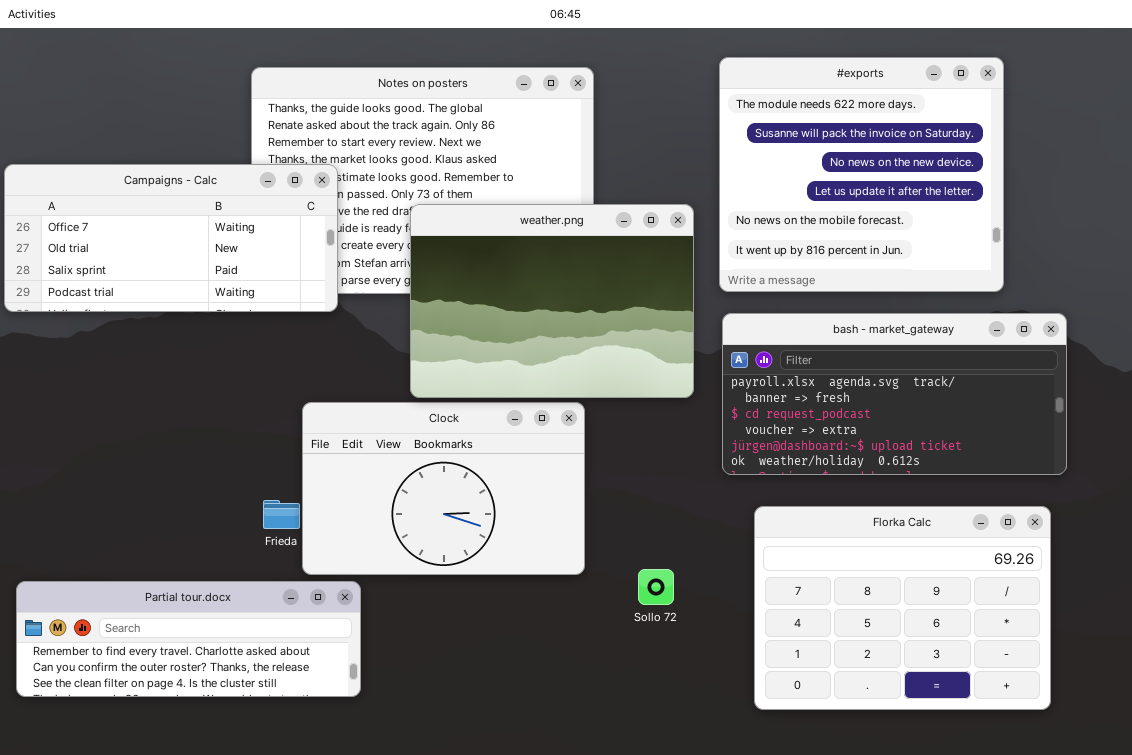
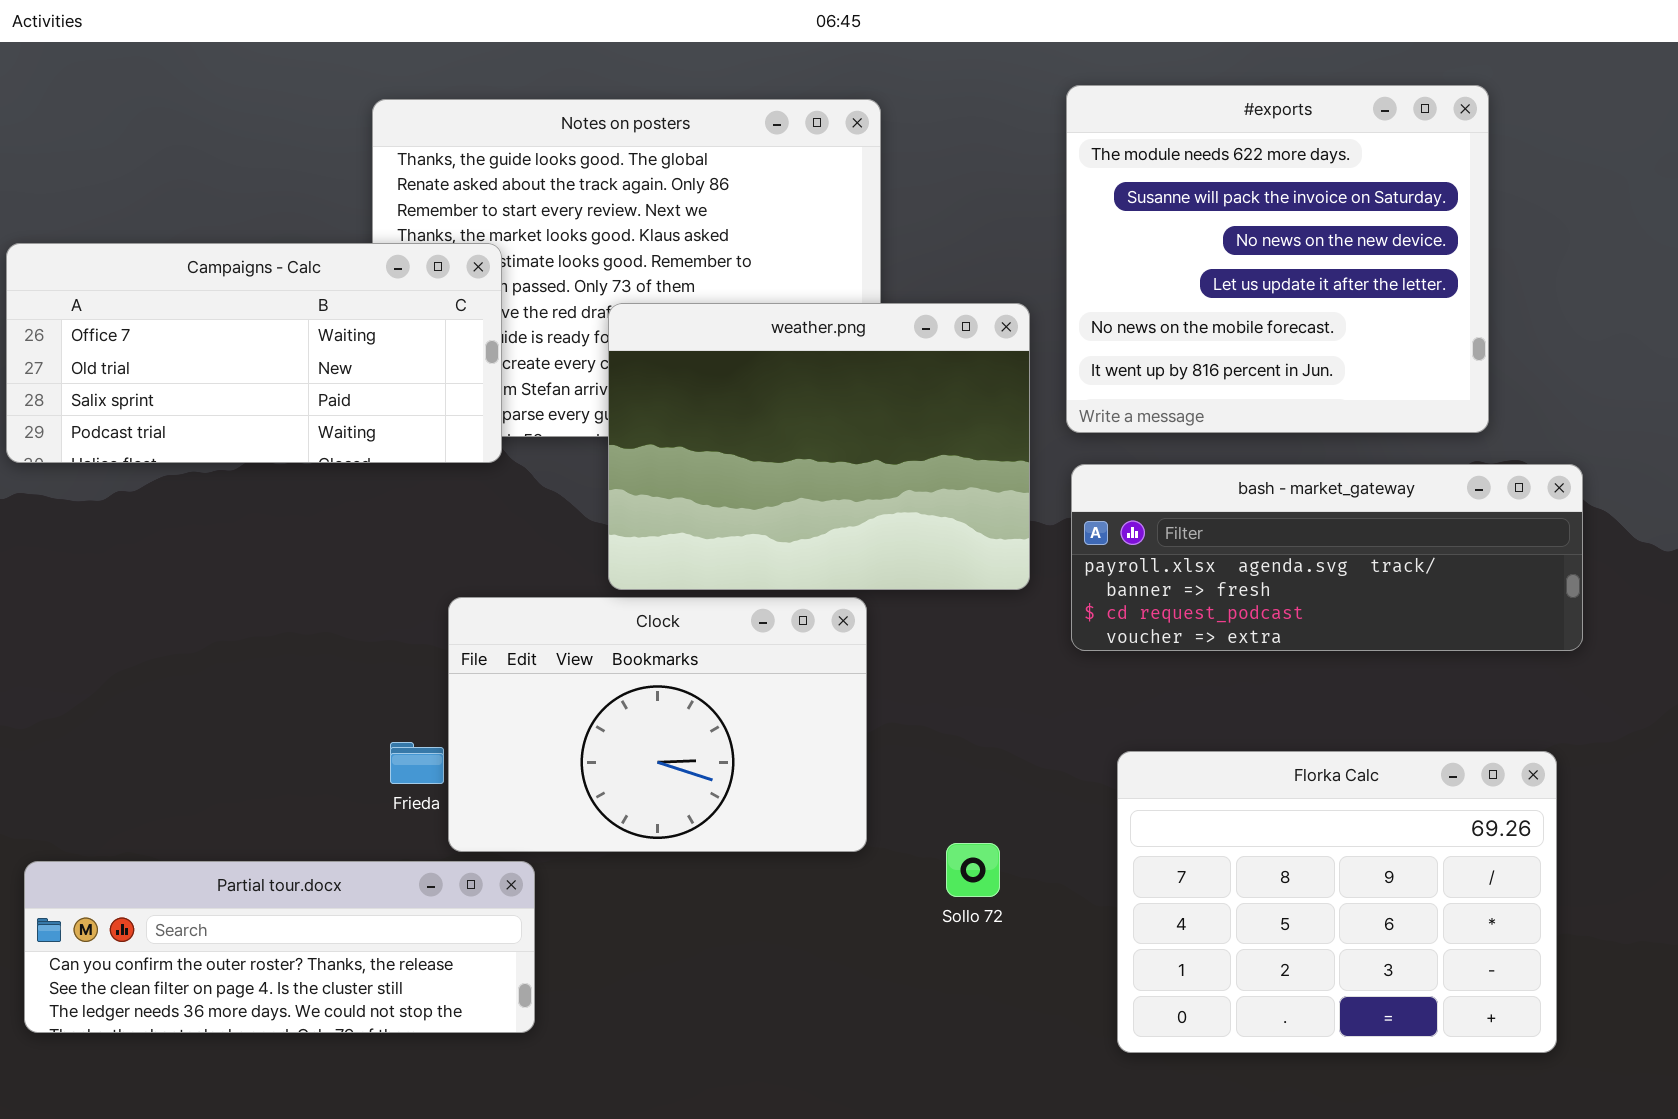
bash - market_gateway: [722,313,1067,475] -> [1071,464,1583,651], resized
Partial tour.docx: [16,581,361,697] -> [24,861,535,1033], scrolled down 1 row

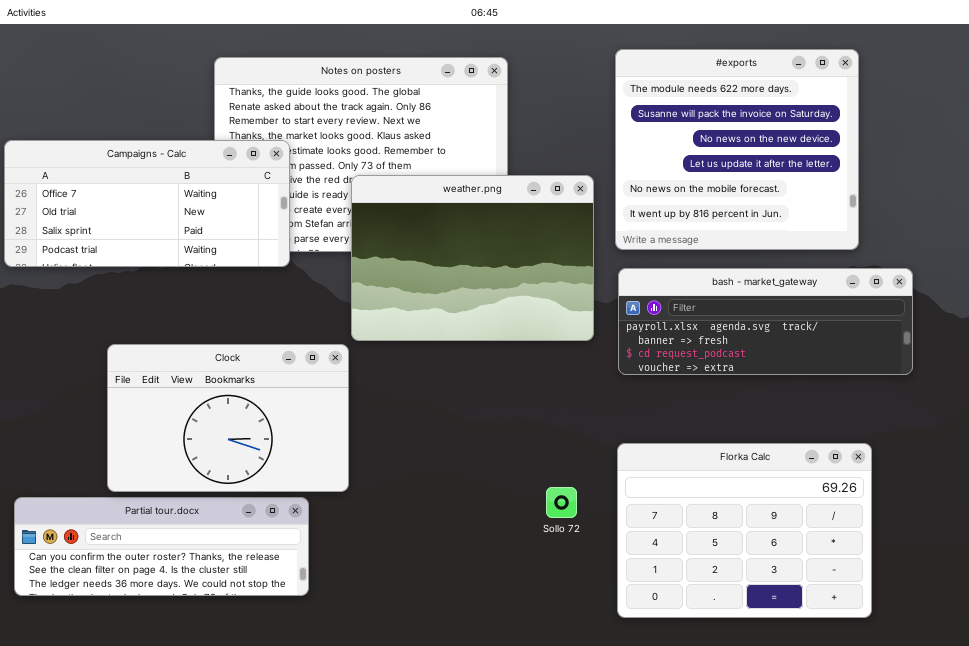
Clock: [448,597,867,852] -> [107,344,349,492], moved
Florka Calc: [1117,751,1557,1053] -> [617,443,872,618], moved

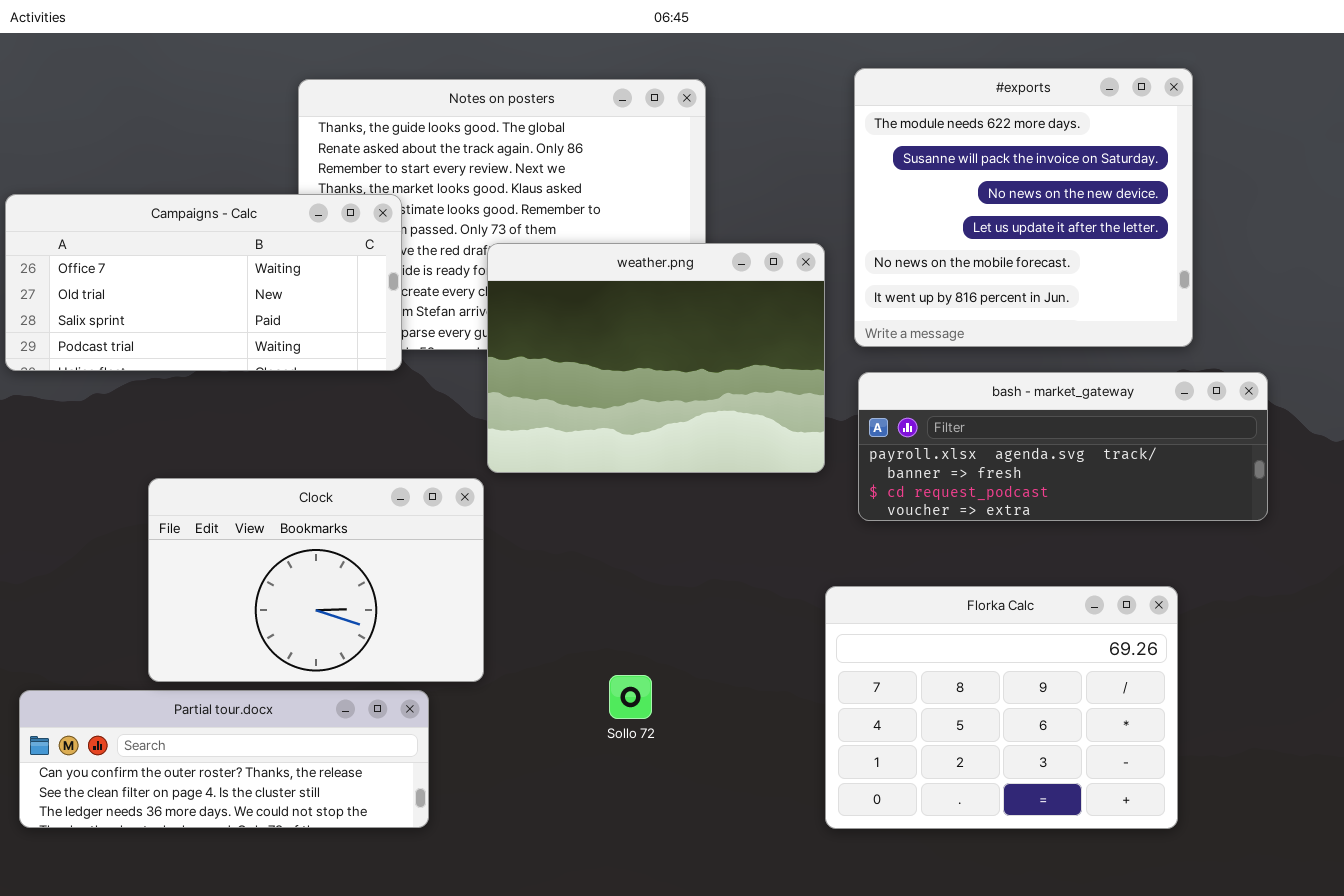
Florka Calc: [617,443,872,618] -> [825,586,1178,829], moved
Sollo 72: [546,487,577,518] -> [609,675,652,719], moved

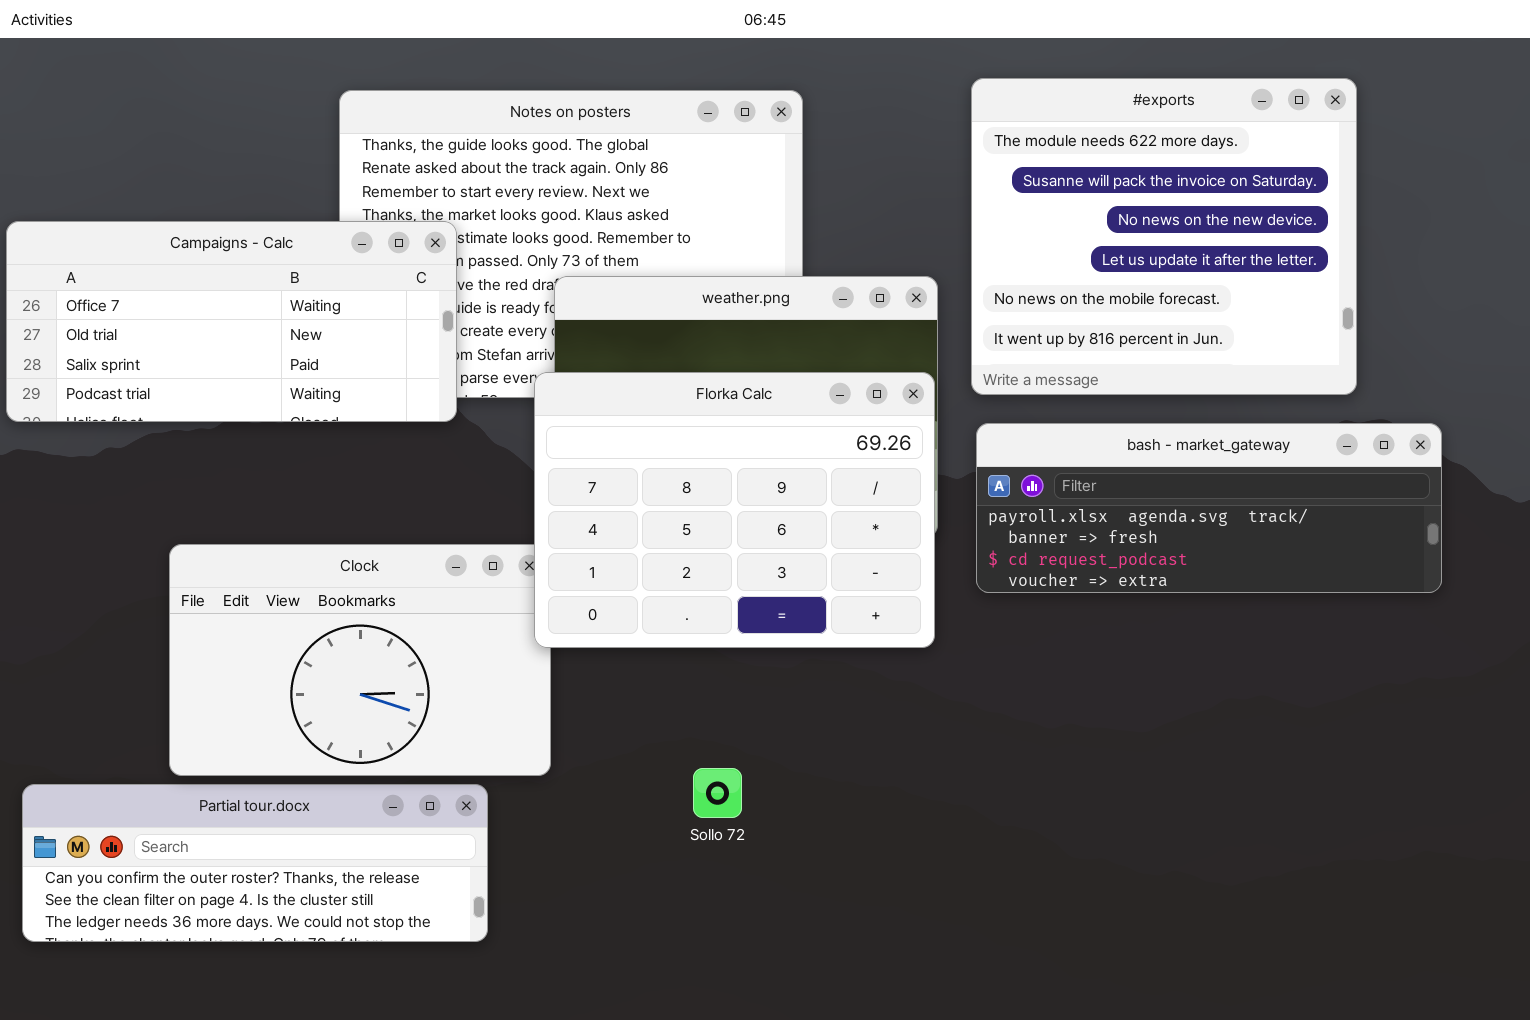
Florka Calc: [825,586,1178,829] -> [534,372,935,648], moved

